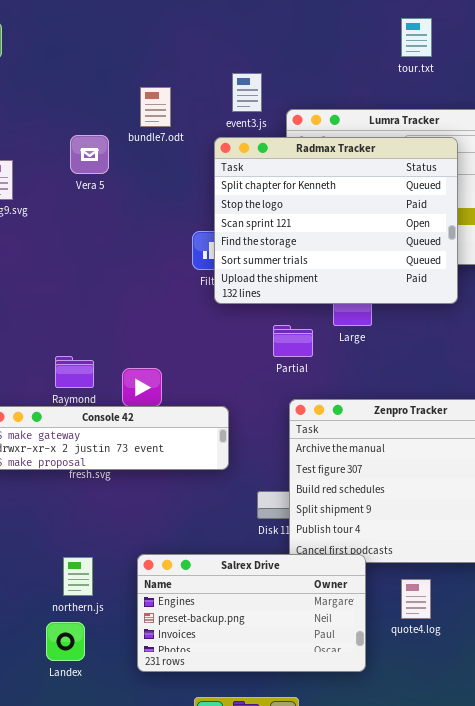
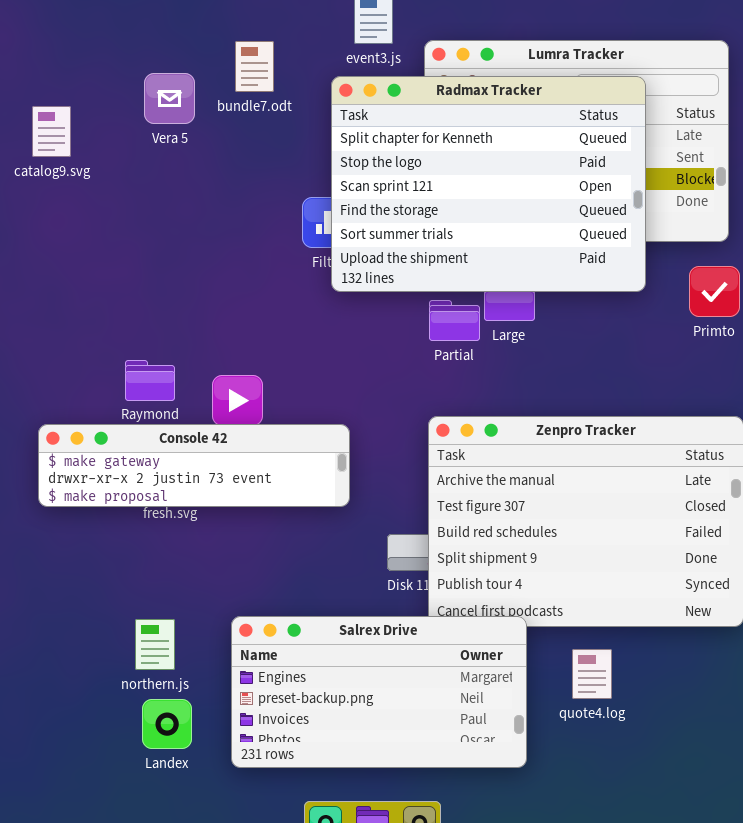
bundle7.odt: [140,87,171,127] -> [235,41,274,92], moved
Partial: [273,325,313,357] -> [429,300,480,341], moved
Landex: [46,622,85,661] -> [142,699,192,749], moved

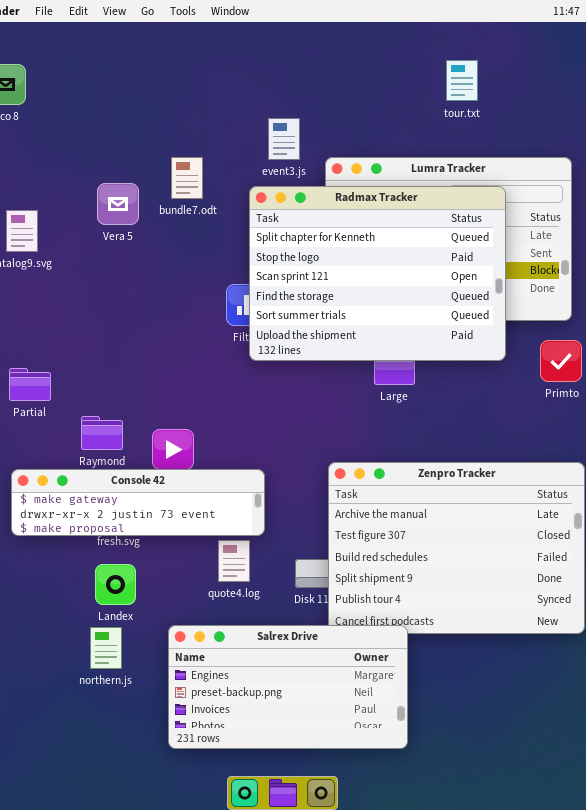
Partial: [429,300,480,341] -> [9,368,51,401], moved
quote4.log: [572,649,612,699] -> [218,540,250,582], moved
Landex: [142,699,192,749] -> [95,564,136,605], moved

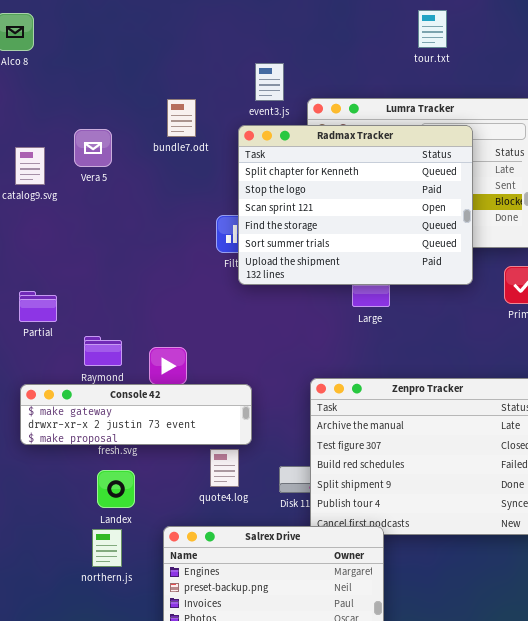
Vera 5: [97,183,139,225] -> [74,129,112,167], moved

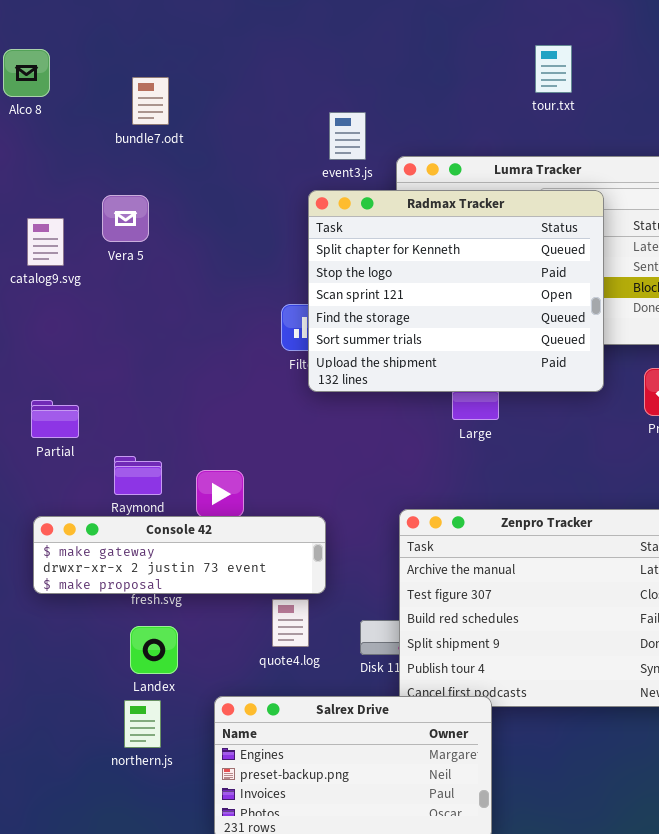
bundle7.odt: [167,99,196,137] -> [132,77,169,125], moved

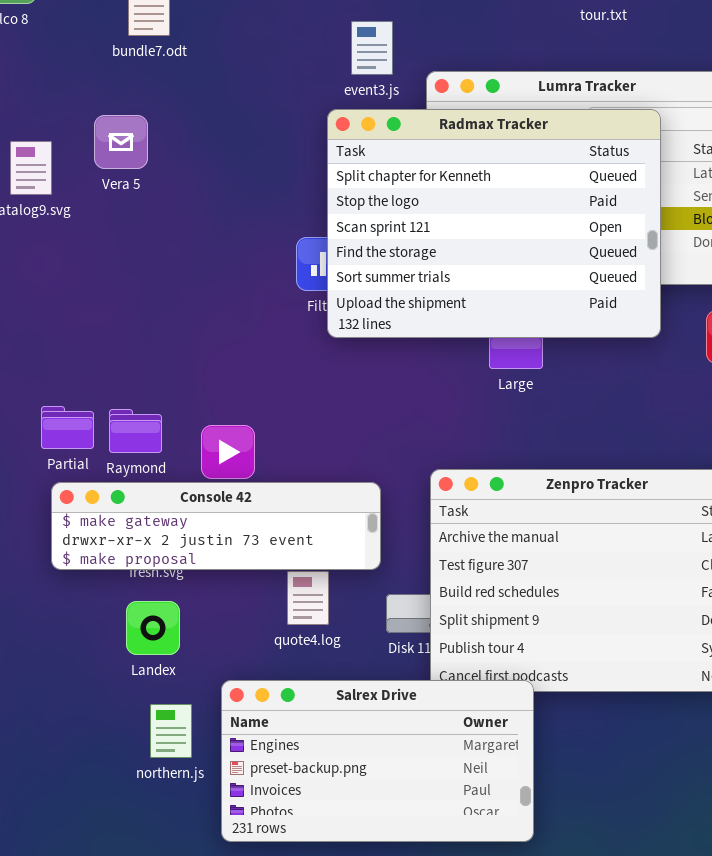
Partial: [31,400,79,438] -> [41,406,94,449], moved
Console 42: [33,516,326,594] -> [51,482,381,570], moved
northern.js: [124,700,161,748] -> [150,704,192,758], moved

